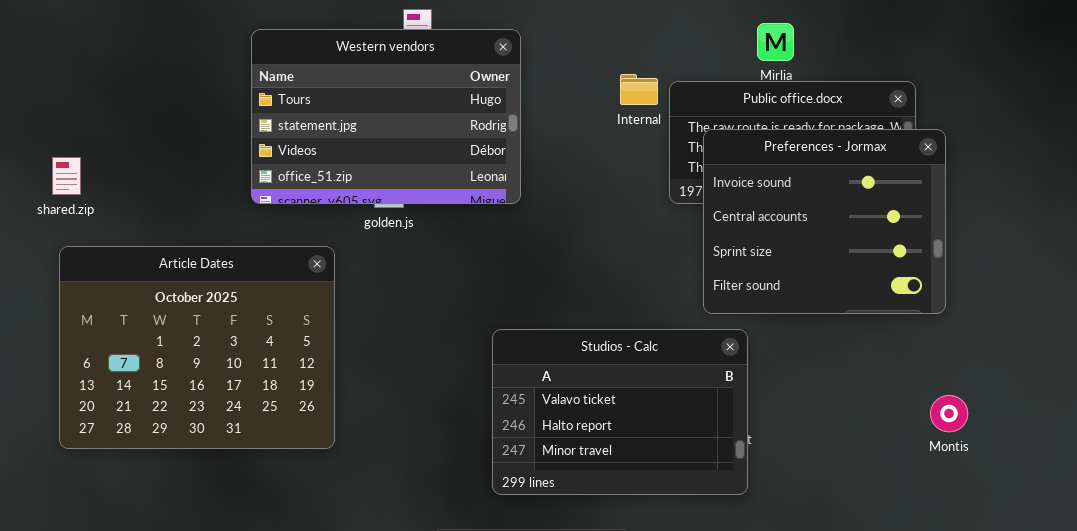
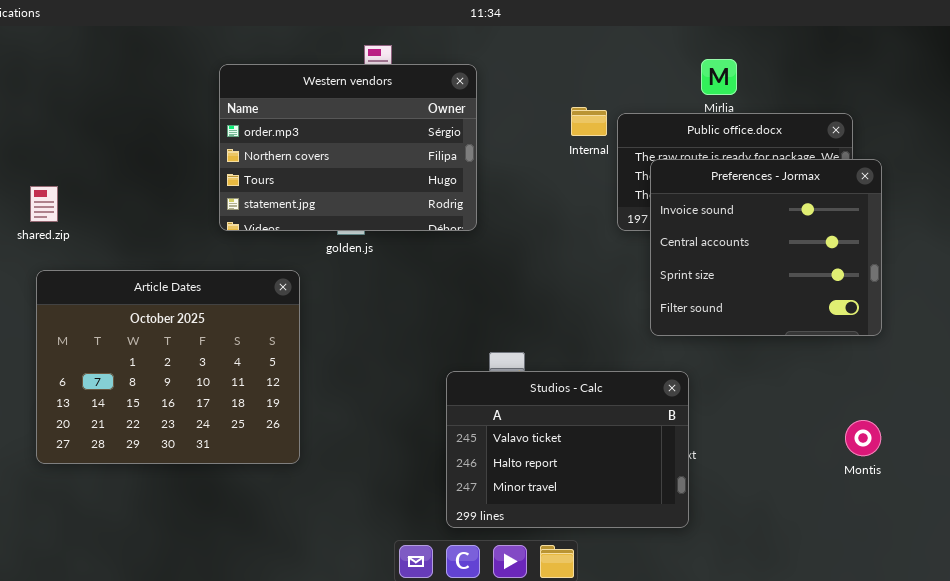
Western vendors: [251,29,521,204] -> [219,64,477,231], scrolled up 2 rows
Studios - Calc: [492,329,748,495] -> [446,371,689,528], moved
Montis: [930,395,968,432] -> [845,420,881,456], moved

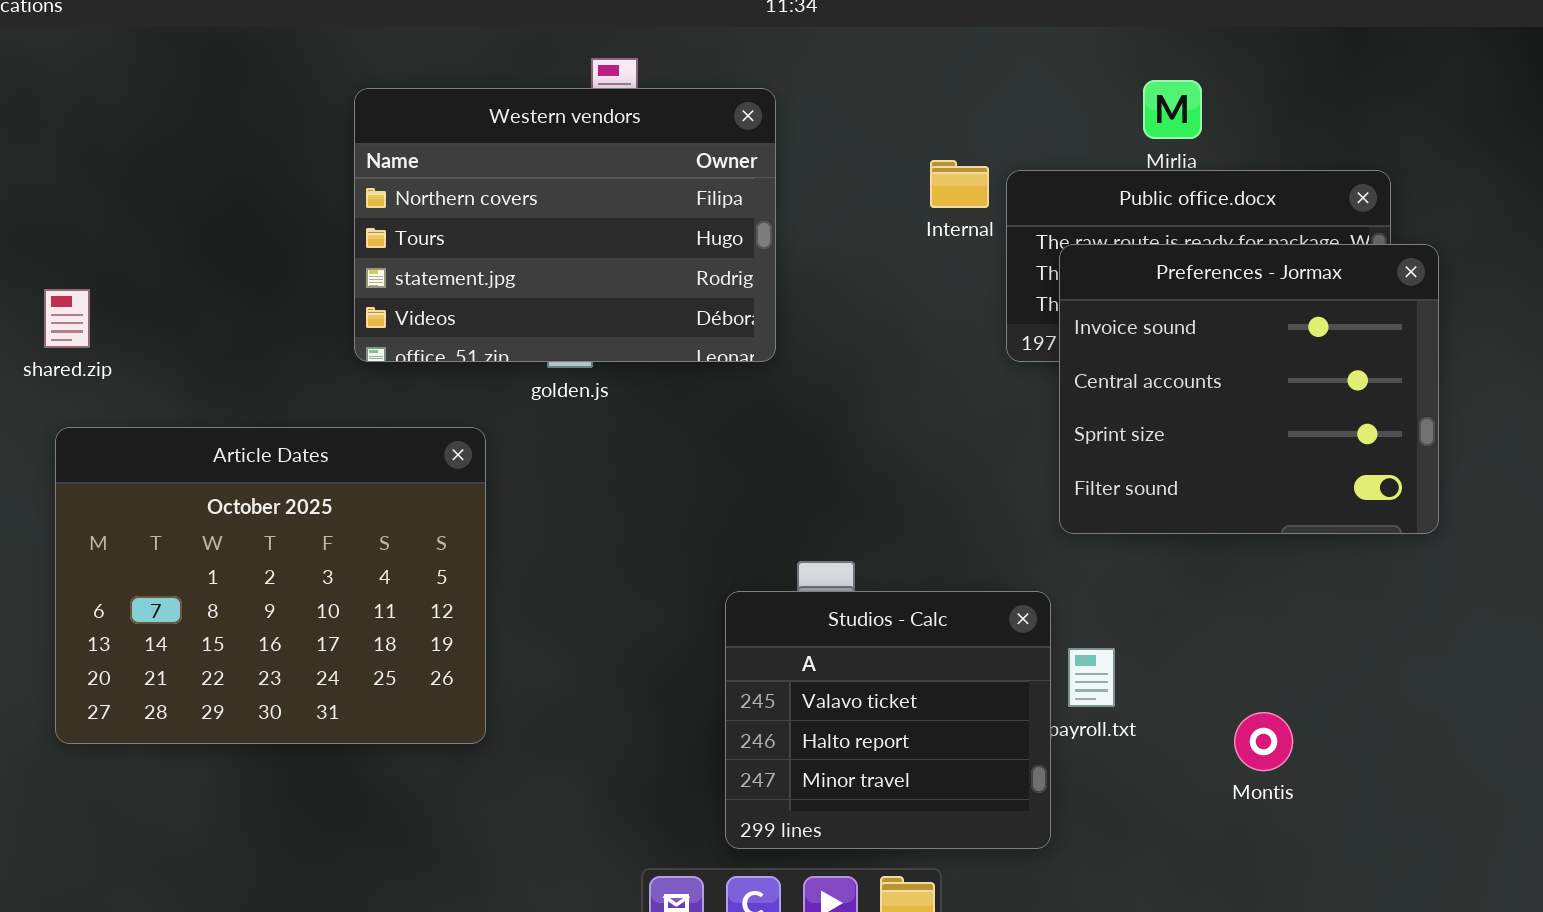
Western vendors: [219,64,477,231] -> [354,88,776,362], scrolled down 1 row
Studios - Calc: [446,371,689,528] -> [725,591,1051,849], resized
Montis: [845,420,881,456] -> [1234,712,1293,771], moved

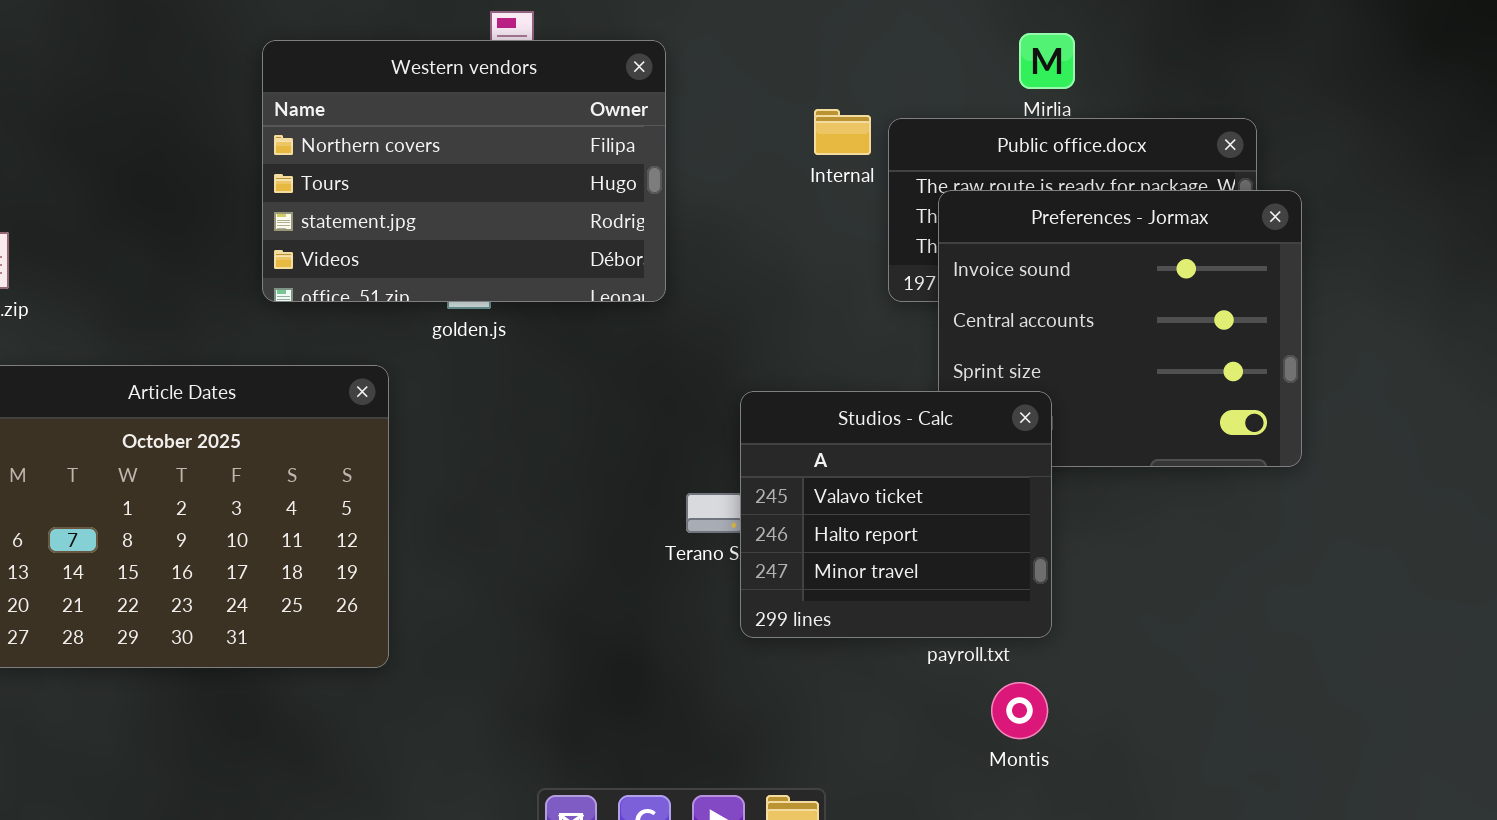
Studios - Calc: [725,591,1051,849] -> [740,391,1052,638], moved
Montis: [1234,712,1293,771] -> [991,682,1048,739], moved

